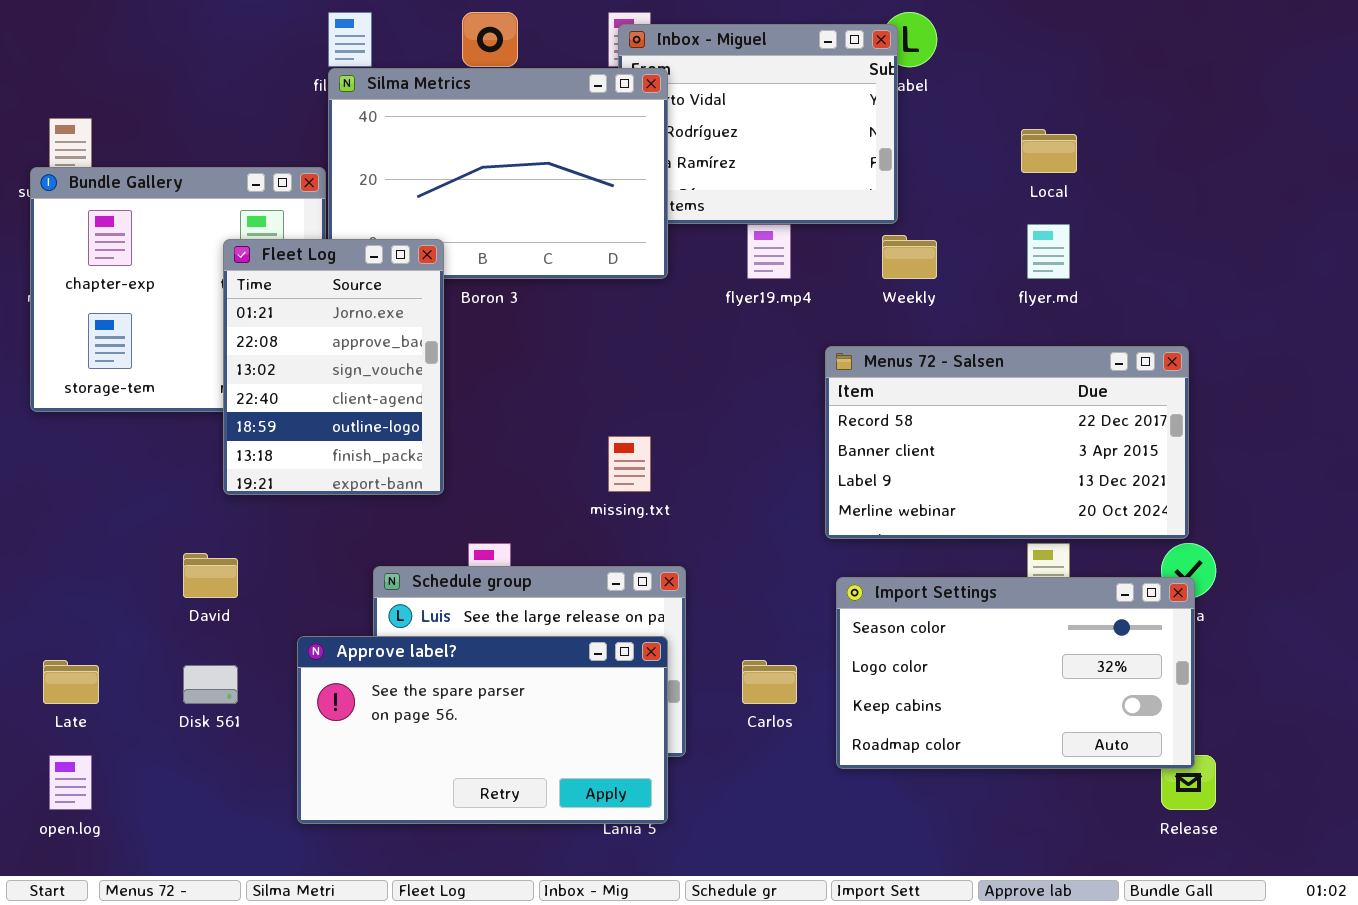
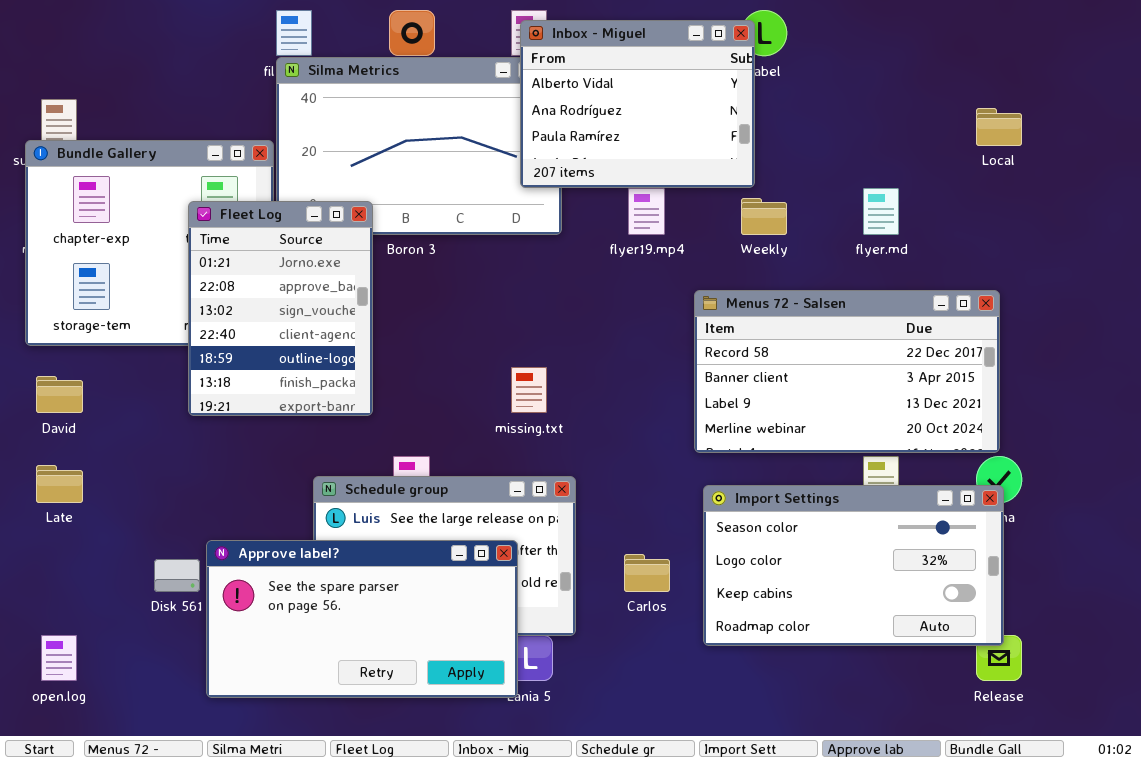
Inbox - Miguel: [618,24,898,224] -> [520,20,755,188], raised
Local: [1021,129,1077,173] -> [976,108,1022,146], moved
David: [183,553,238,598] -> [36,376,83,413], moved
Approve label?: [297,636,668,824] -> [206,540,518,698], moved
Late: [43,660,99,704] -> [36,465,83,503], moved

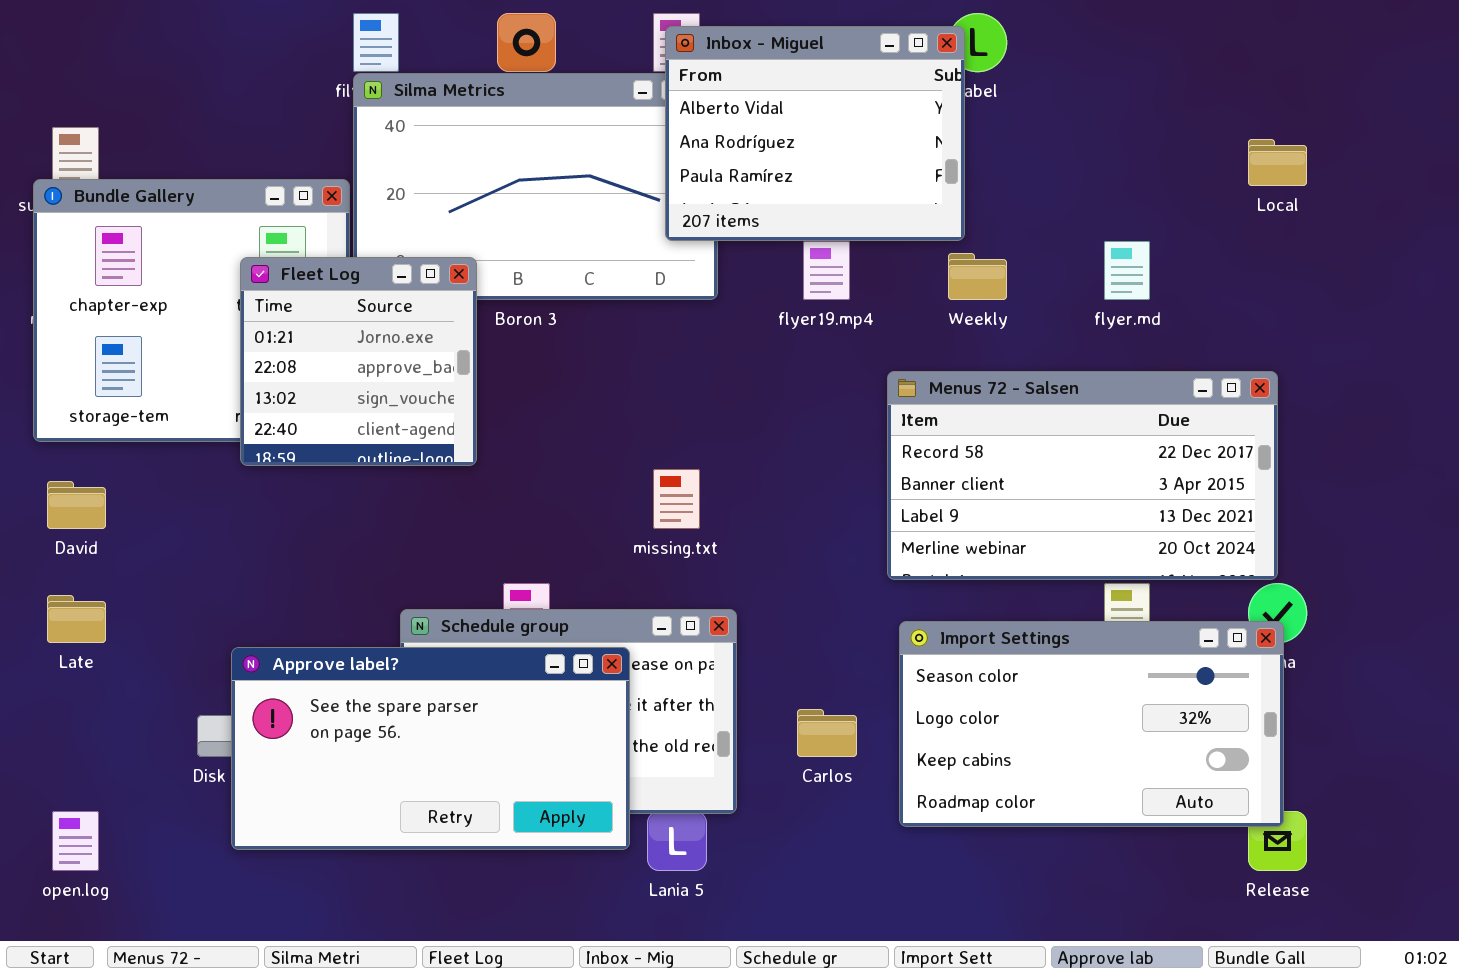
Fleet Log: [188,201,373,416] -> [240,257,477,466], resized
Approve label?: [206,540,518,698] -> [231,647,630,850], moved

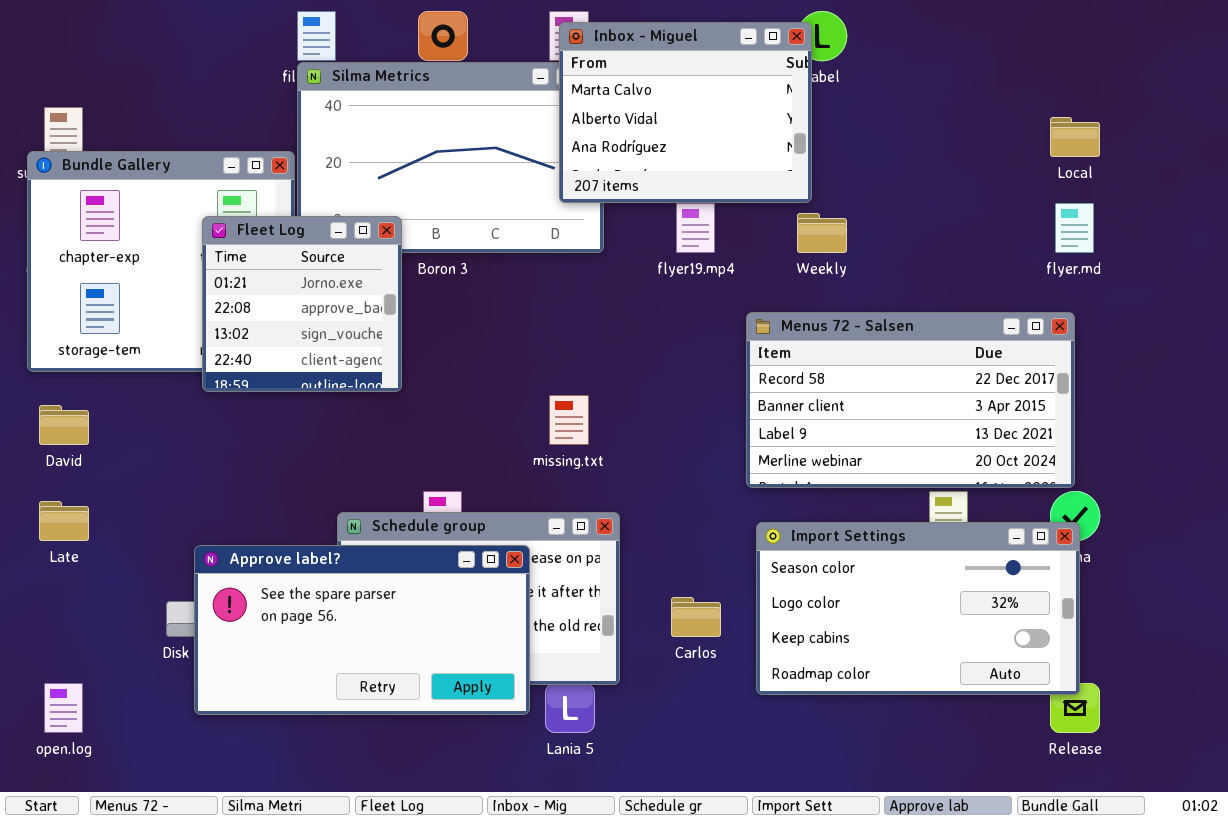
Inbox - Miguel: [665,26,965,241] -> [559,22,812,203], scrolled up 1 row
flyer.md: [1104,241,1150,300] -> [1055,203,1094,253], moved

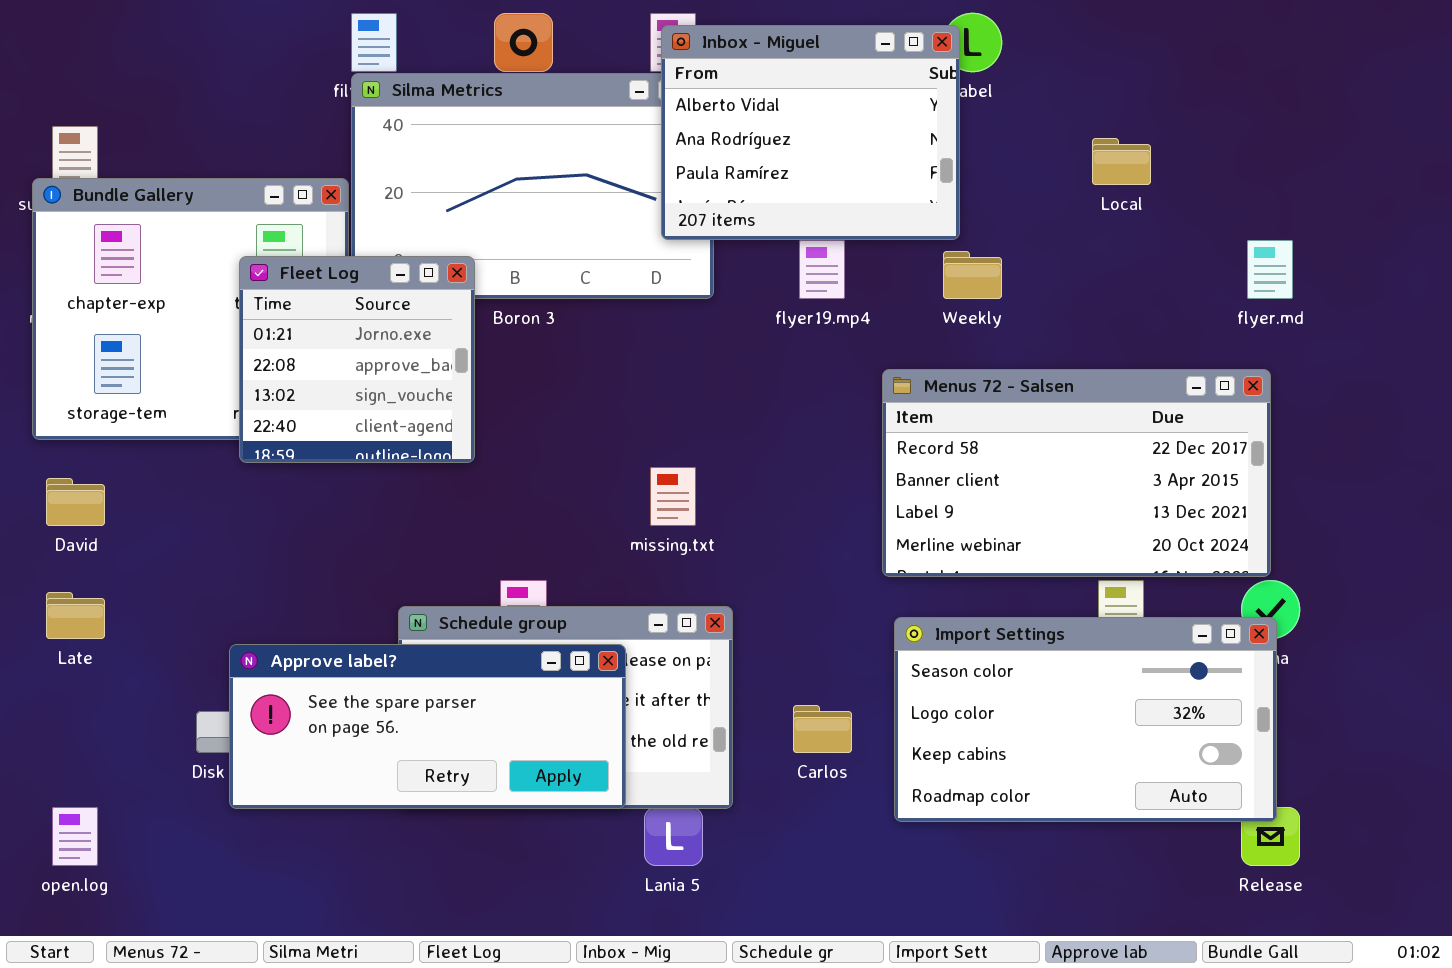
Inbox - Miguel: [559,22,812,203] -> [661,25,960,240], scrolled down 1 row
Local: [1050,117,1100,157] -> [1092,138,1151,185], moved
Approve label?: [194,545,530,715] -> [229,644,626,809], resized

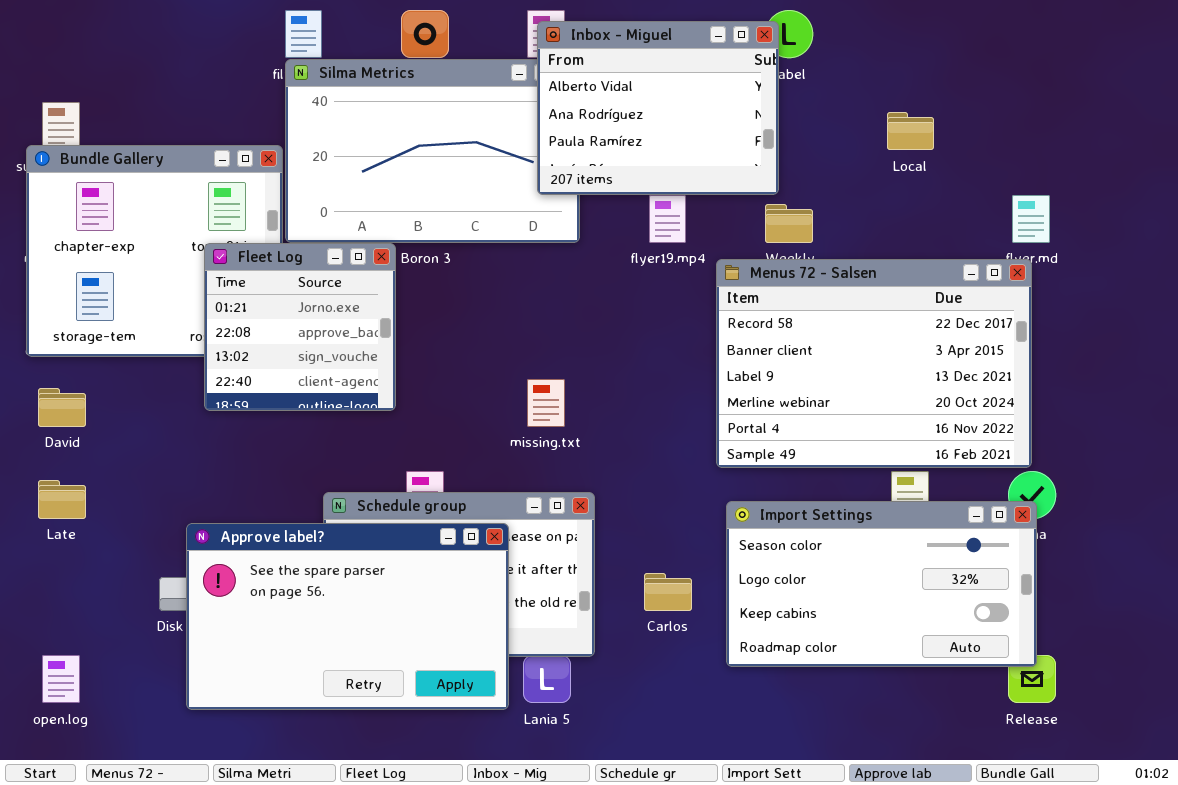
Fleet Log: [239,256,475,463] -> [204,243,396,411], moved
Menus 72 - Salsen: [882,369,1271,577] -> [716,259,1032,468], resized
Approve label?: [229,644,626,809] -> [186,523,509,710], resized

